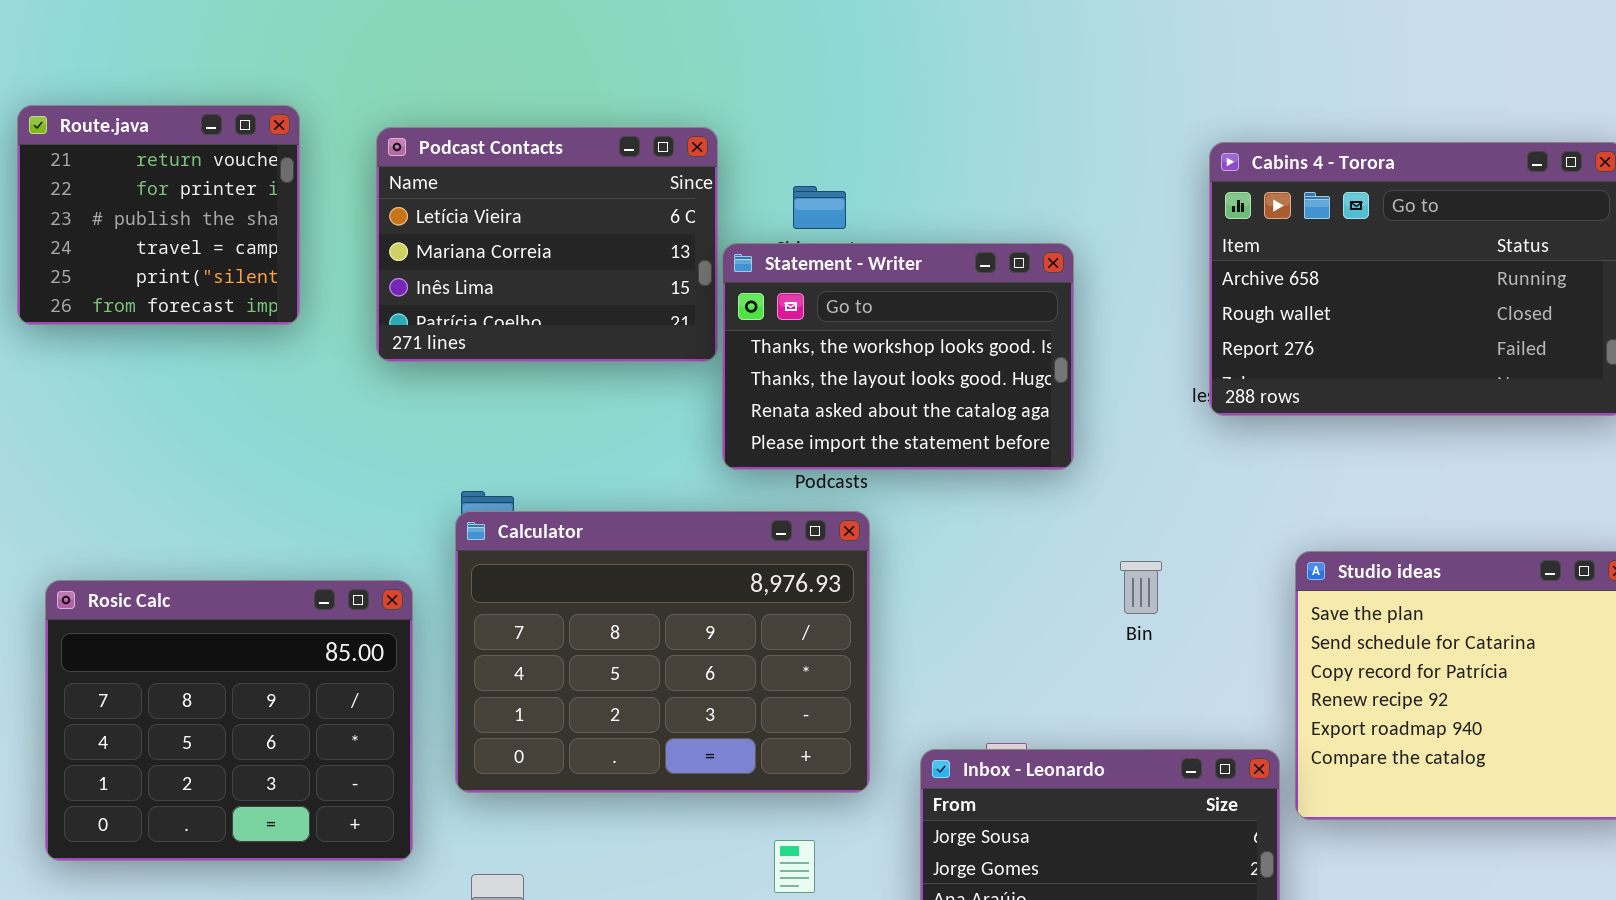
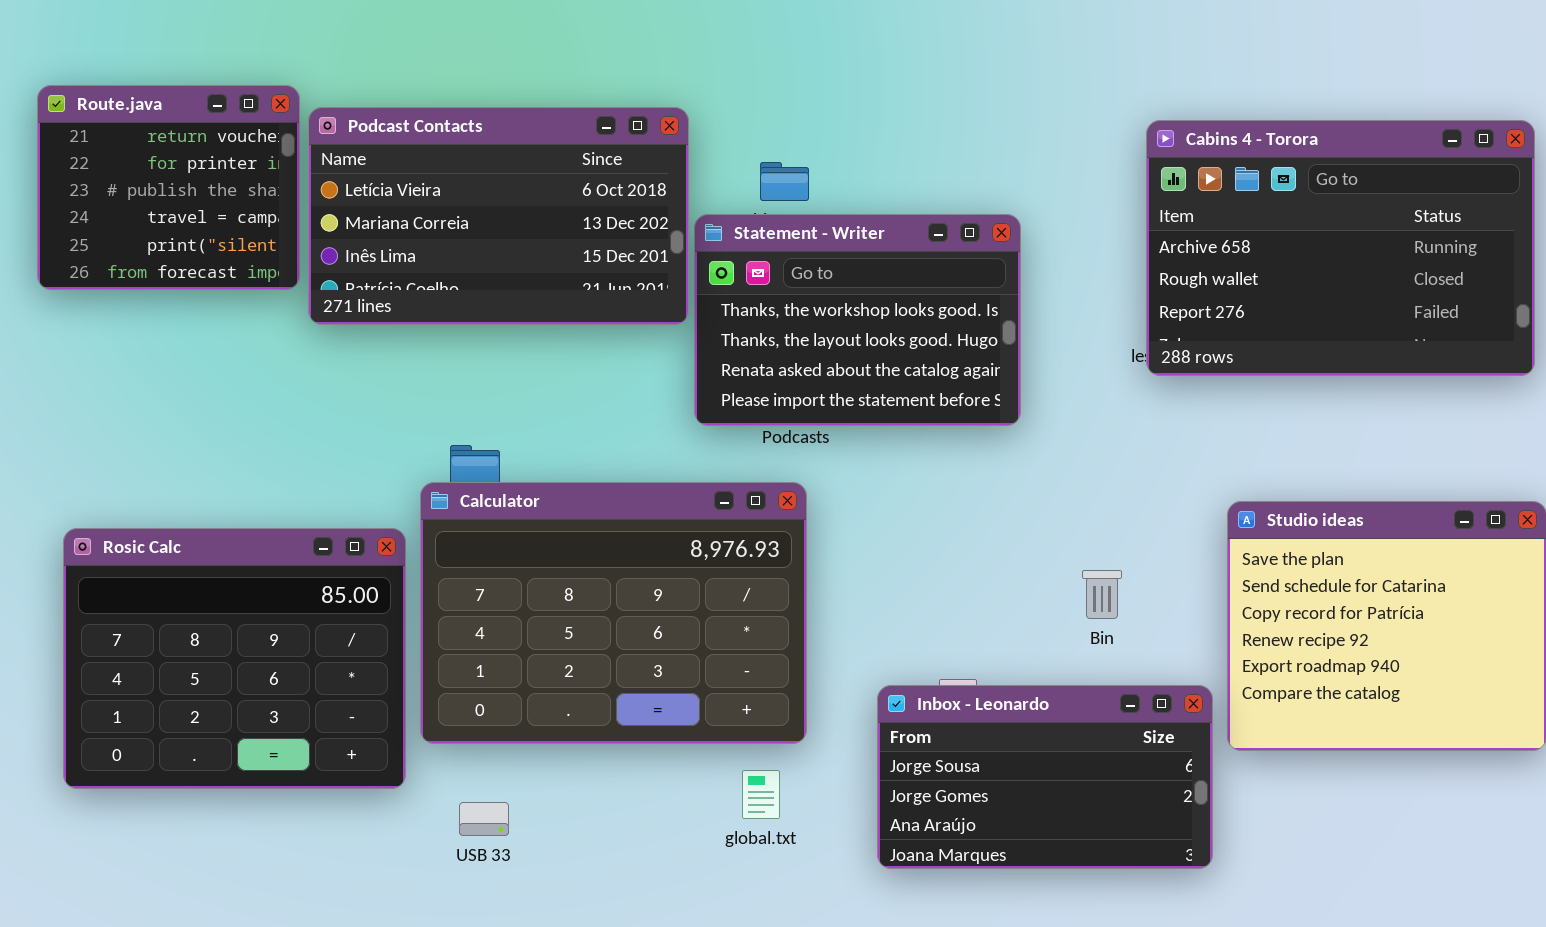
Podcast Contacts: [376,127,718,362] -> [308,107,689,325], resized
Calculator: [455,511,870,793] -> [420,482,807,744], moved
Bin: [1120,561,1162,614] -> [1082,570,1122,619], moved

